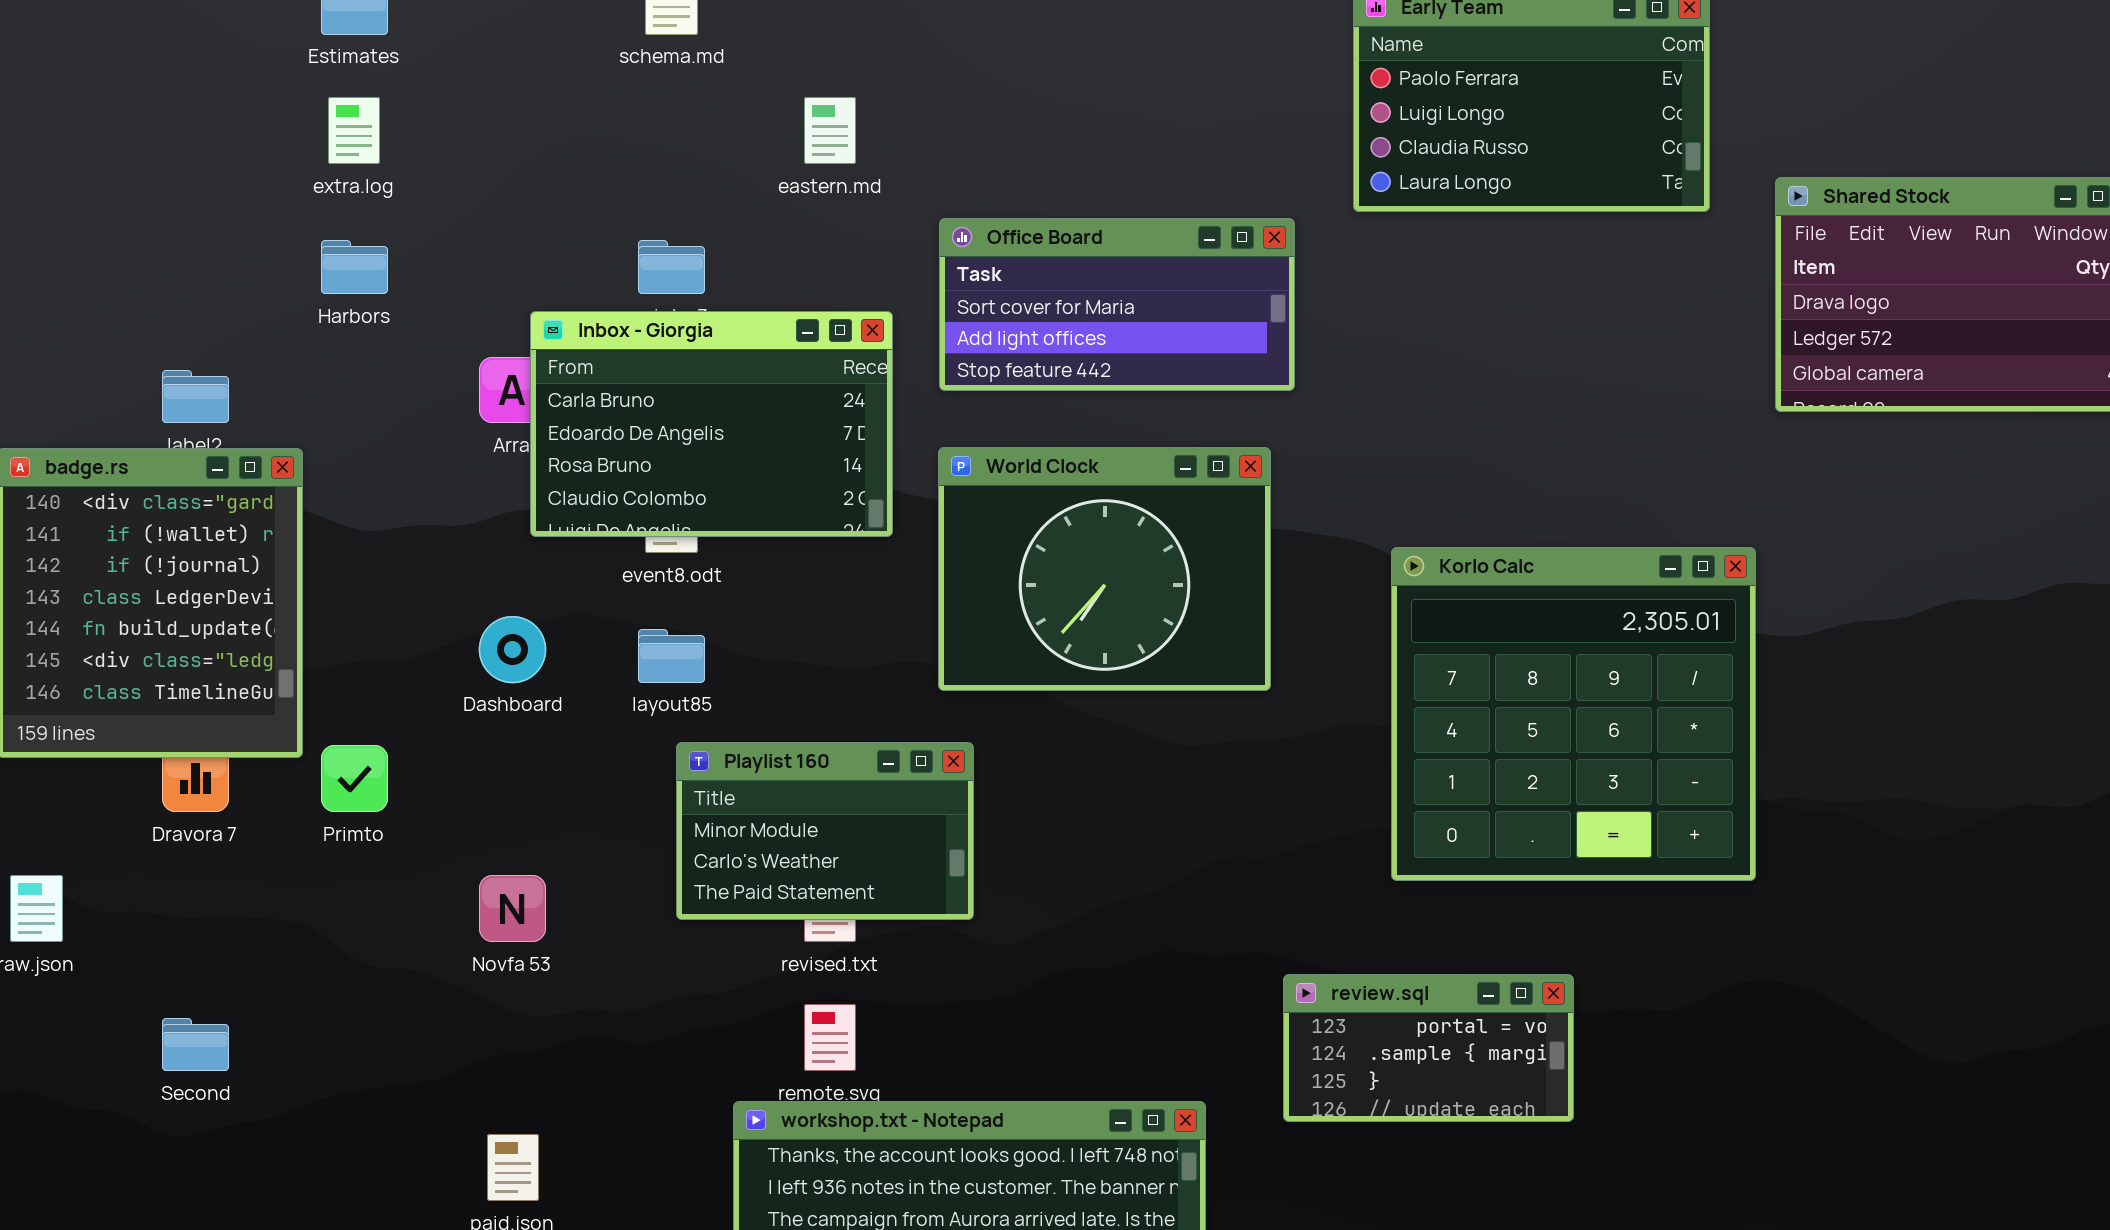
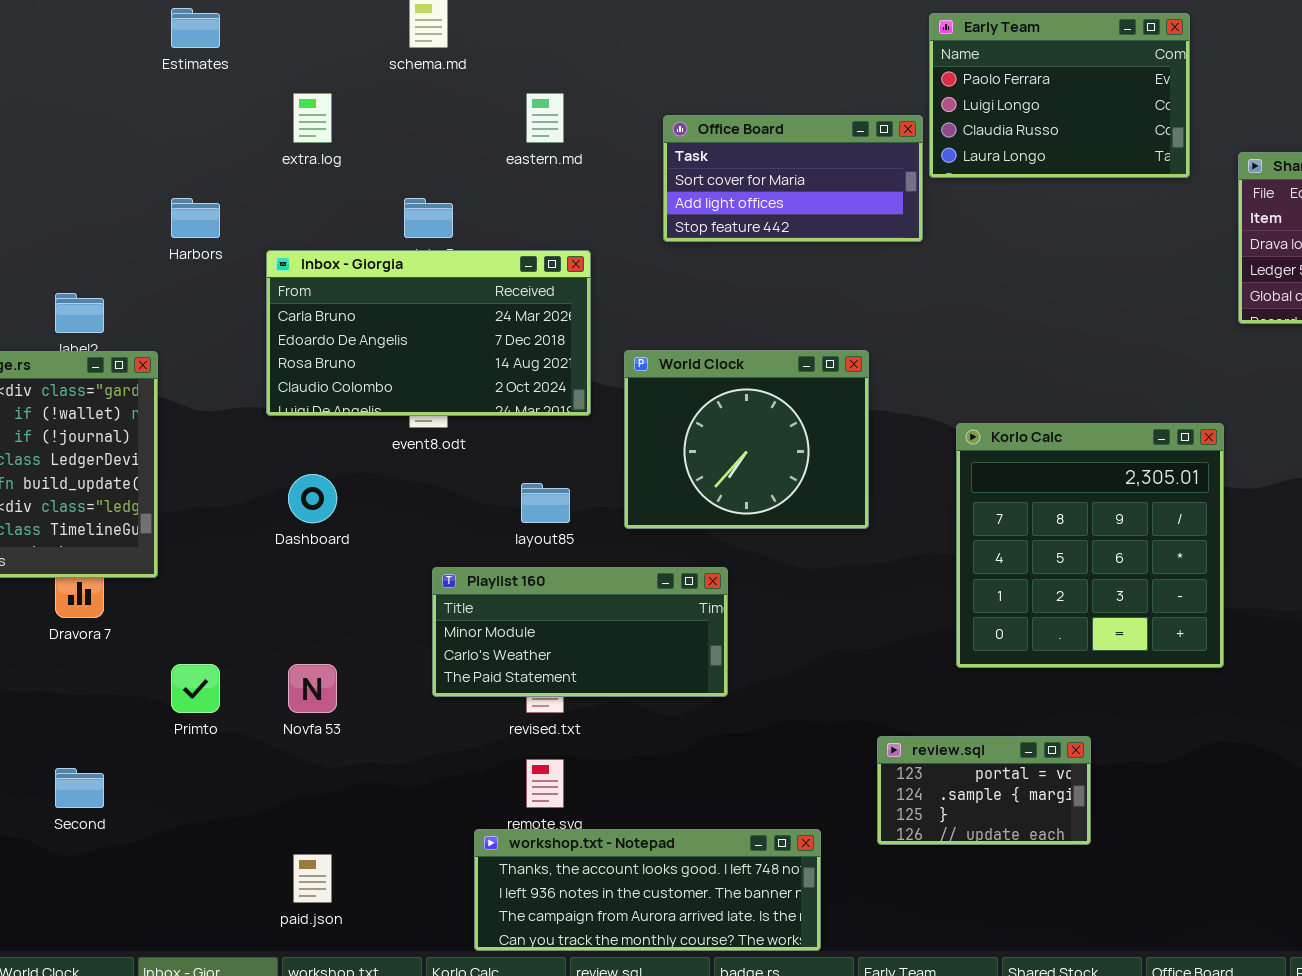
extra.log: [328,97,380,164] -> [293,93,332,143], moved
Office Board: [939,218,1295,391] -> [663,115,923,242], moved
Inbox - Giorgia: [530,311,893,537] -> [266,250,591,416], resized
layout85: [638,629,705,683] -> [521,483,570,523], moved
Playlist 160: [676,742,974,920] -> [432,567,728,697], resized
Primto: [321,745,388,812] -> [171,664,220,713], moved

